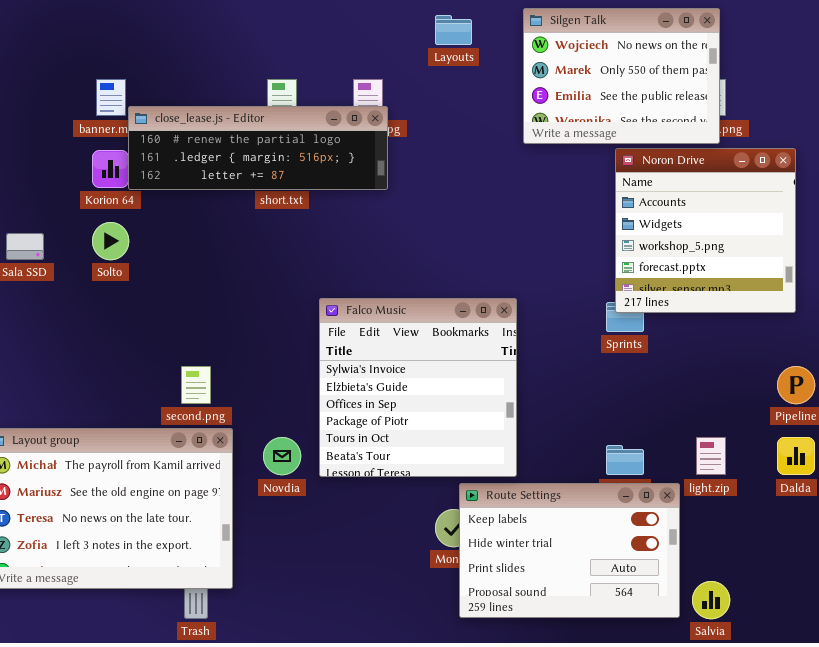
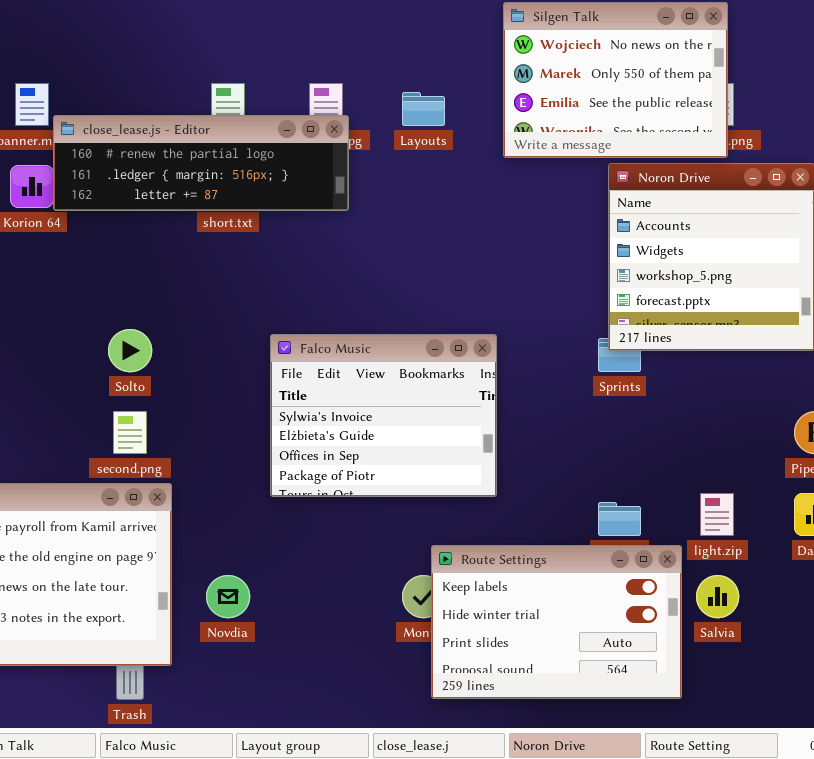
Layouts: [435,15,472,45] -> [402,92,445,126], moved
Solto: [92,222,129,260] -> [108,329,152,372], moved
Falco Music: [319,298,517,477] -> [270,334,497,497], resized
Novdia: [263,437,301,475] -> [206,575,250,618], moved
Salvia: [692,581,730,619] -> [696,575,739,618], moved

